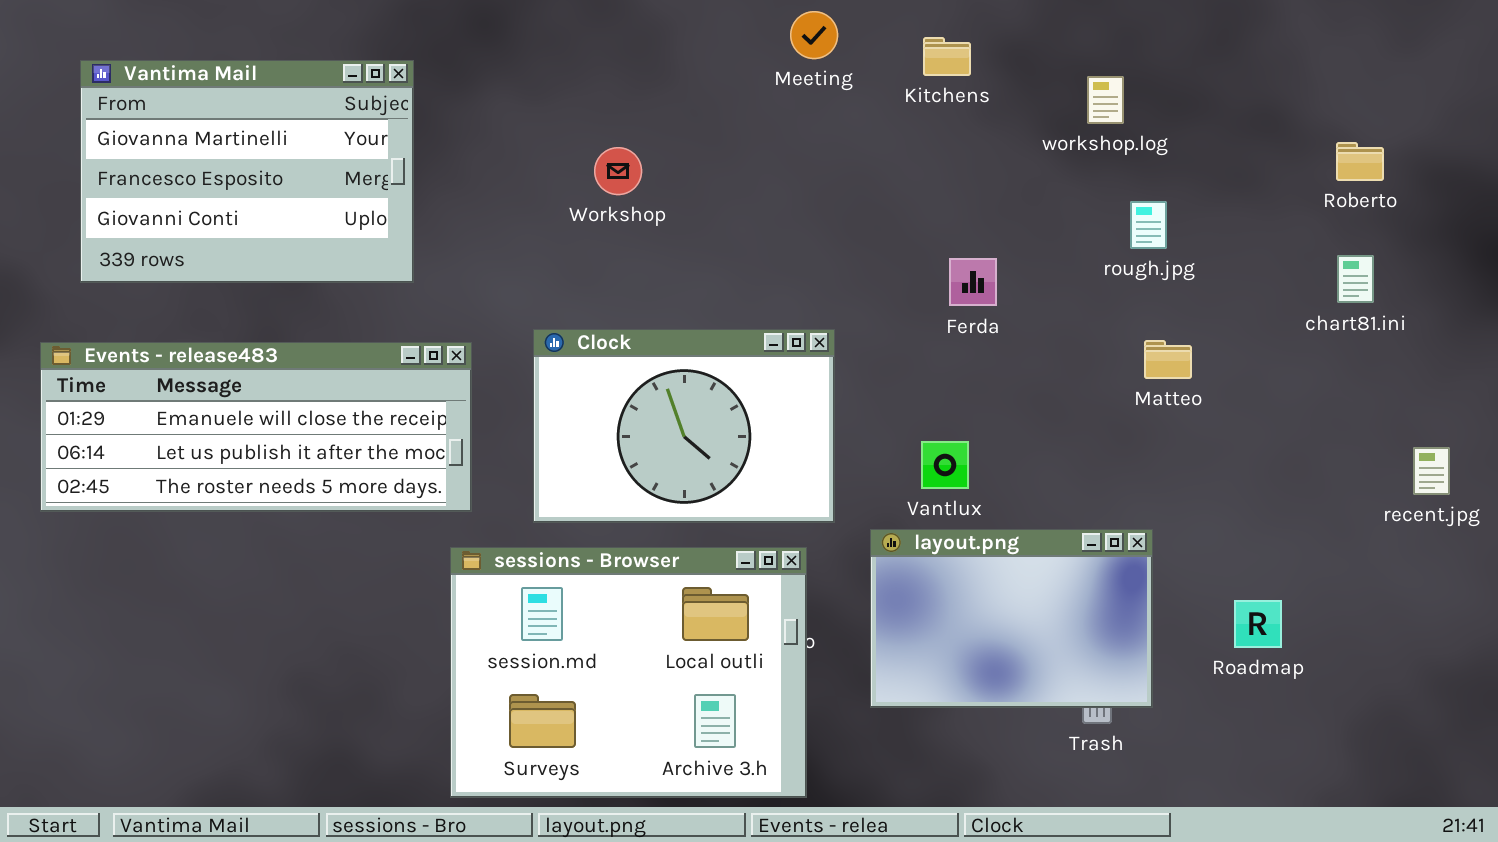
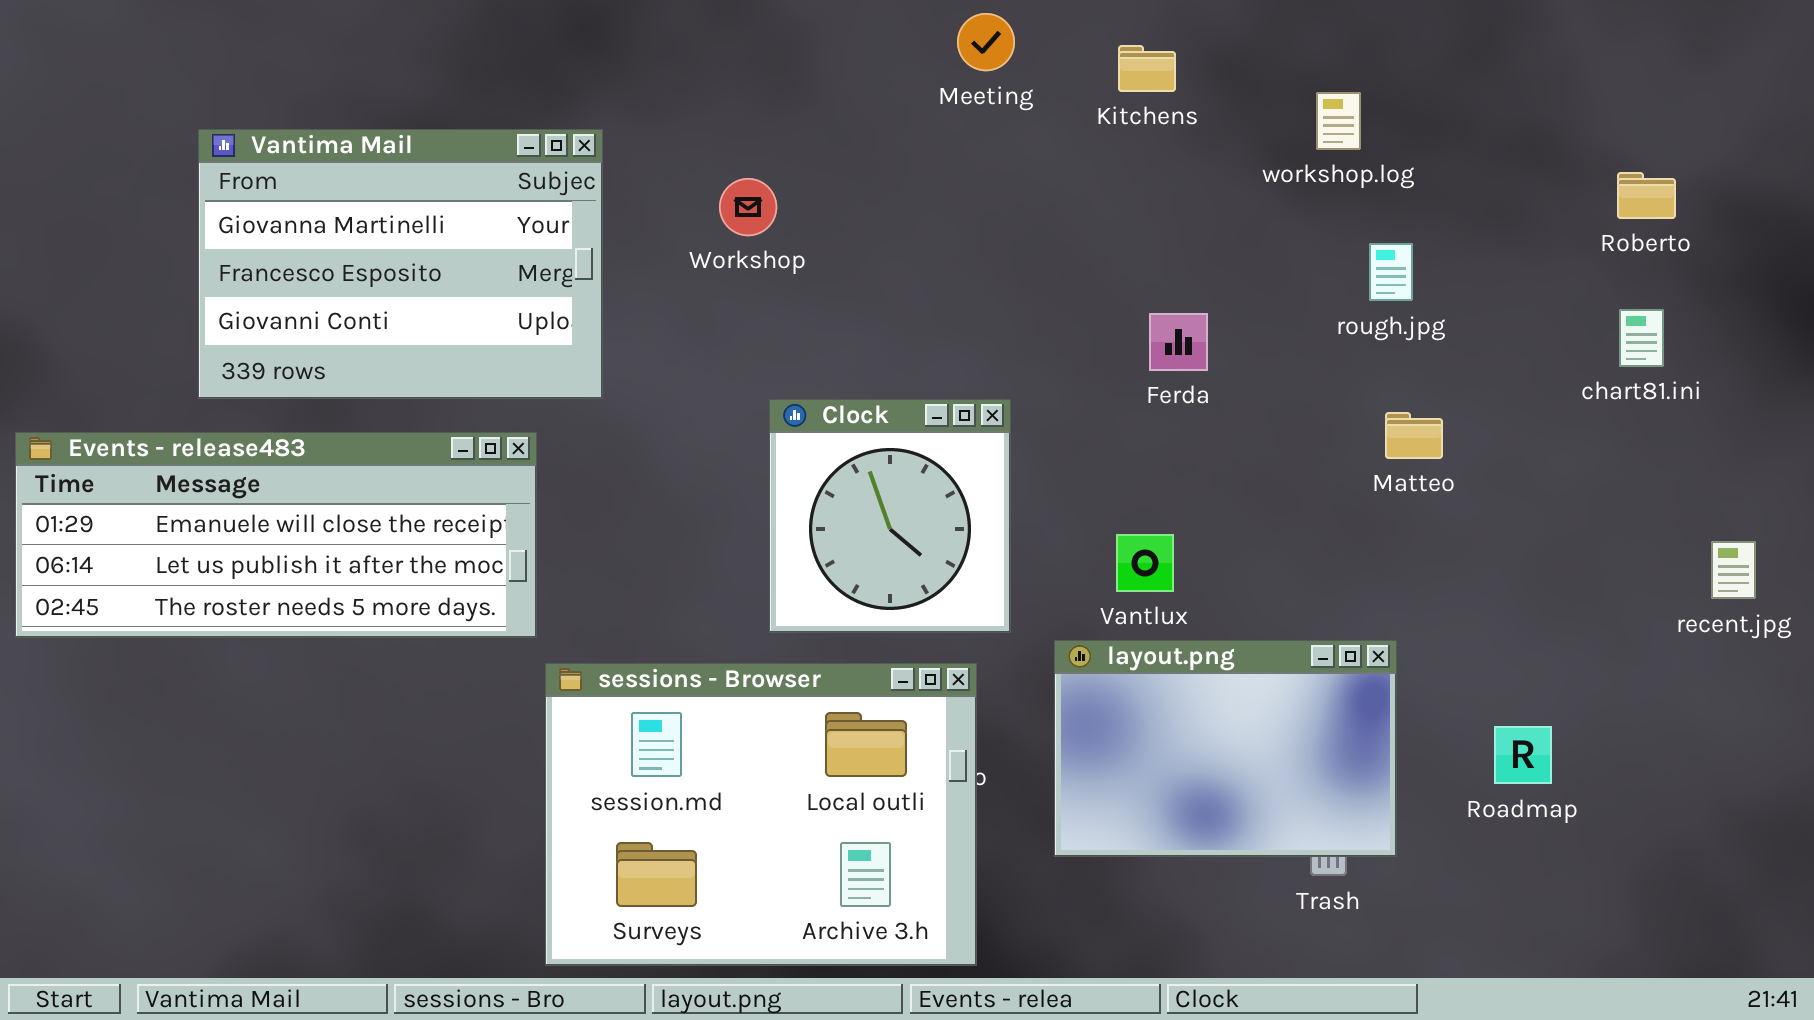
Vantima Mail: [80,60,414,283] -> [198,129,603,399], moved
Clock: [533,329,835,523] -> [769,399,1011,633], resized
Events - release483: [40,342,472,512] -> [15,432,537,638], moved

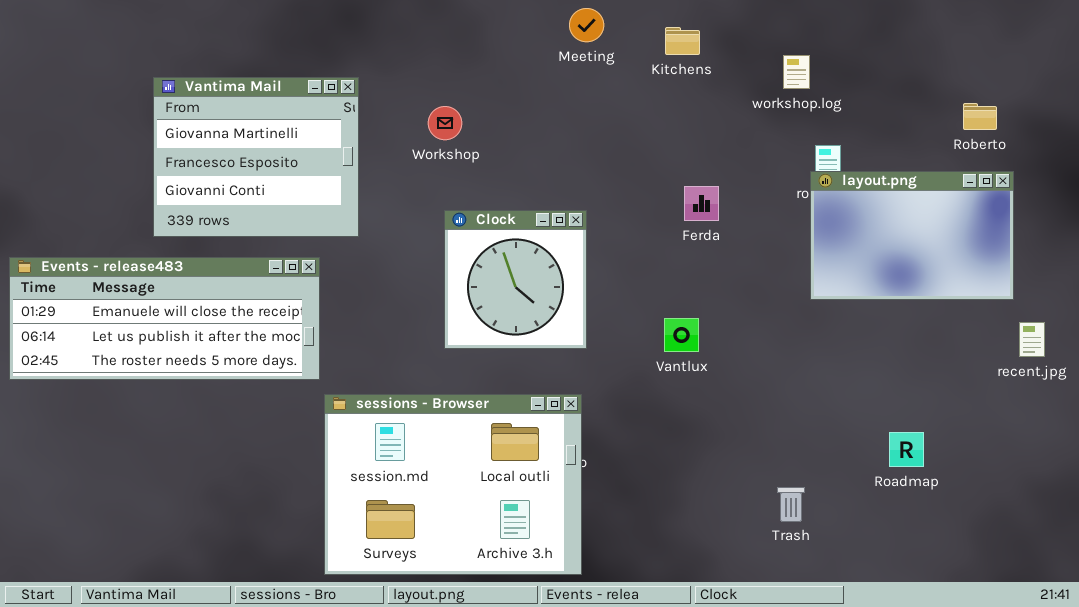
Vantima Mail: [198,129,603,399] -> [153,77,359,237], resized
Clock: [769,399,1011,633] -> [444,210,587,349], moved
layout.png: [1054,640,1397,857] -> [810,171,1014,300], moved

